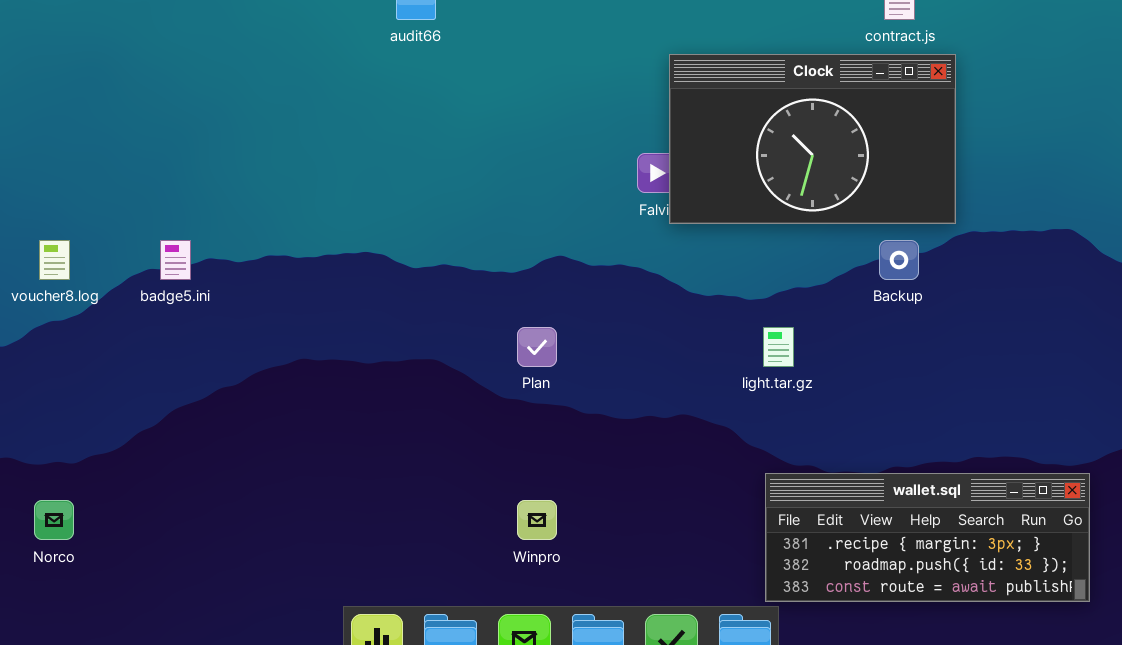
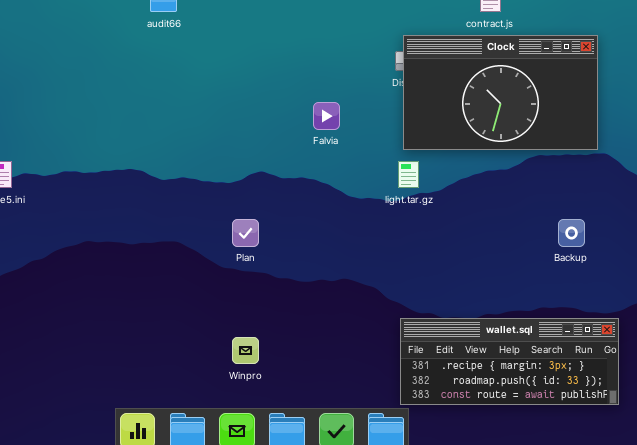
Clock: [669,54,956,224] -> [403,35,598,150], moved
Backup: [879,240,919,280] -> [558,219,585,247], moved
light.tar.gz: [763,327,794,367] -> [398,161,419,188], moved

